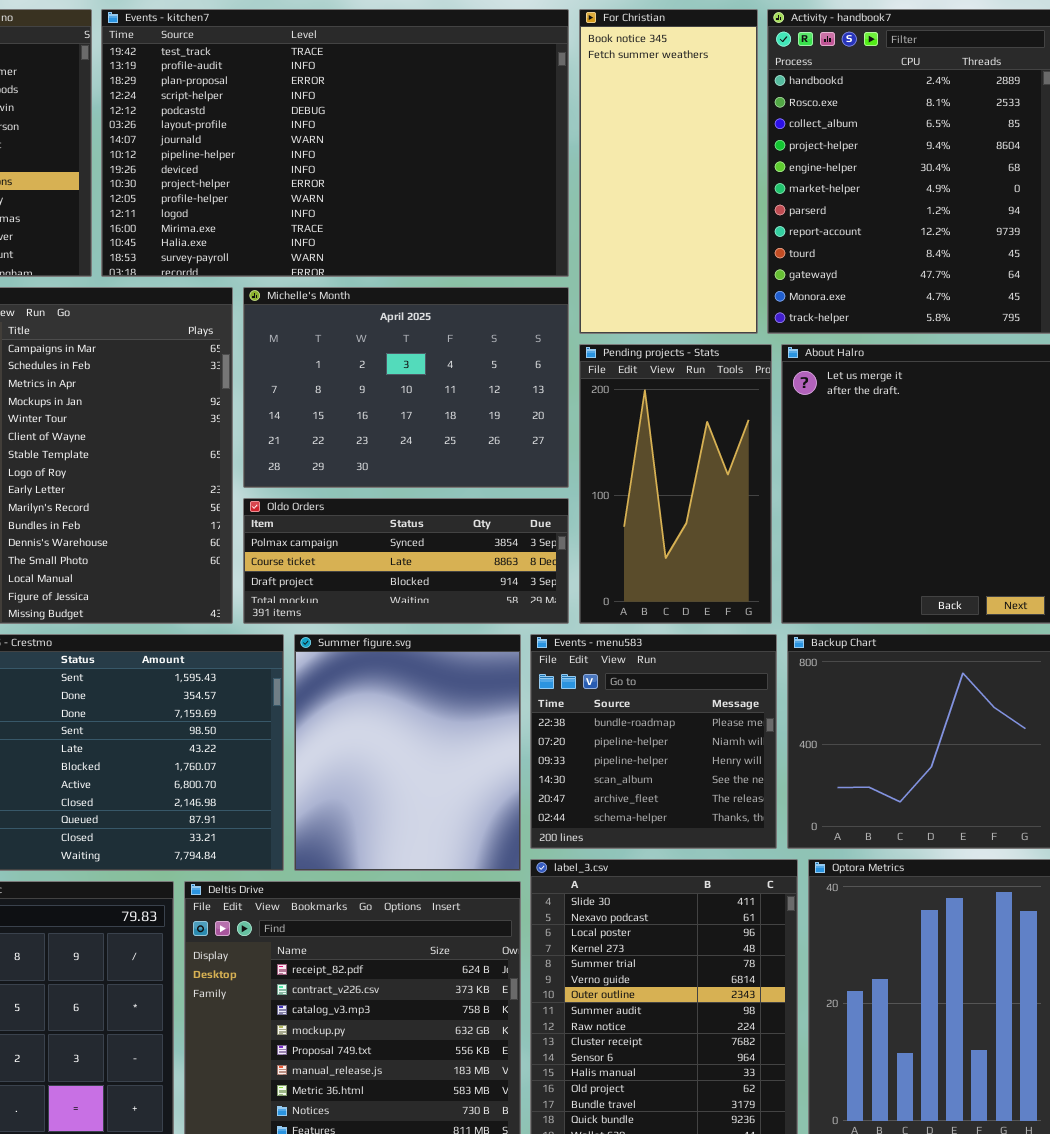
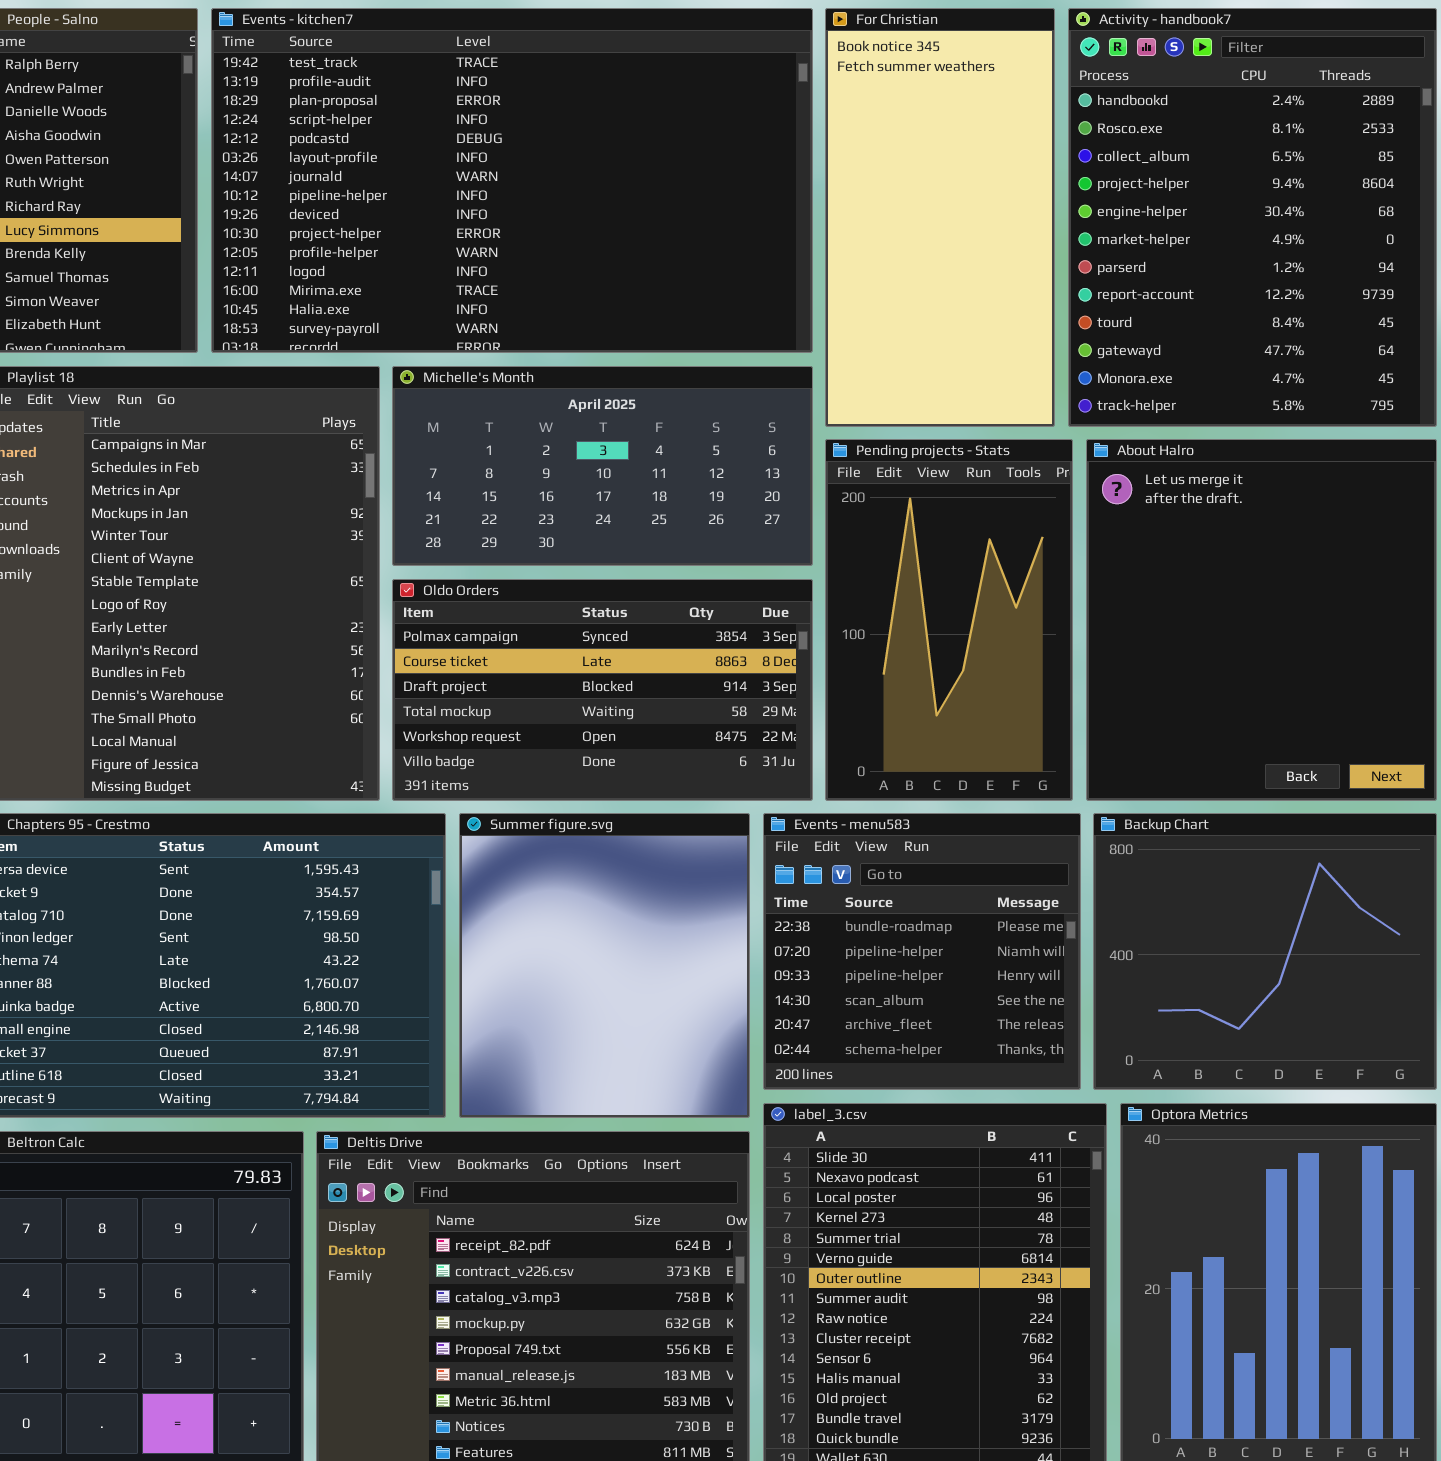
Michelle's Month: [243,287,569,488] -> [392,366,813,566], resized
Oldo Orders: [243,498,569,624] -> [392,579,813,801], resized

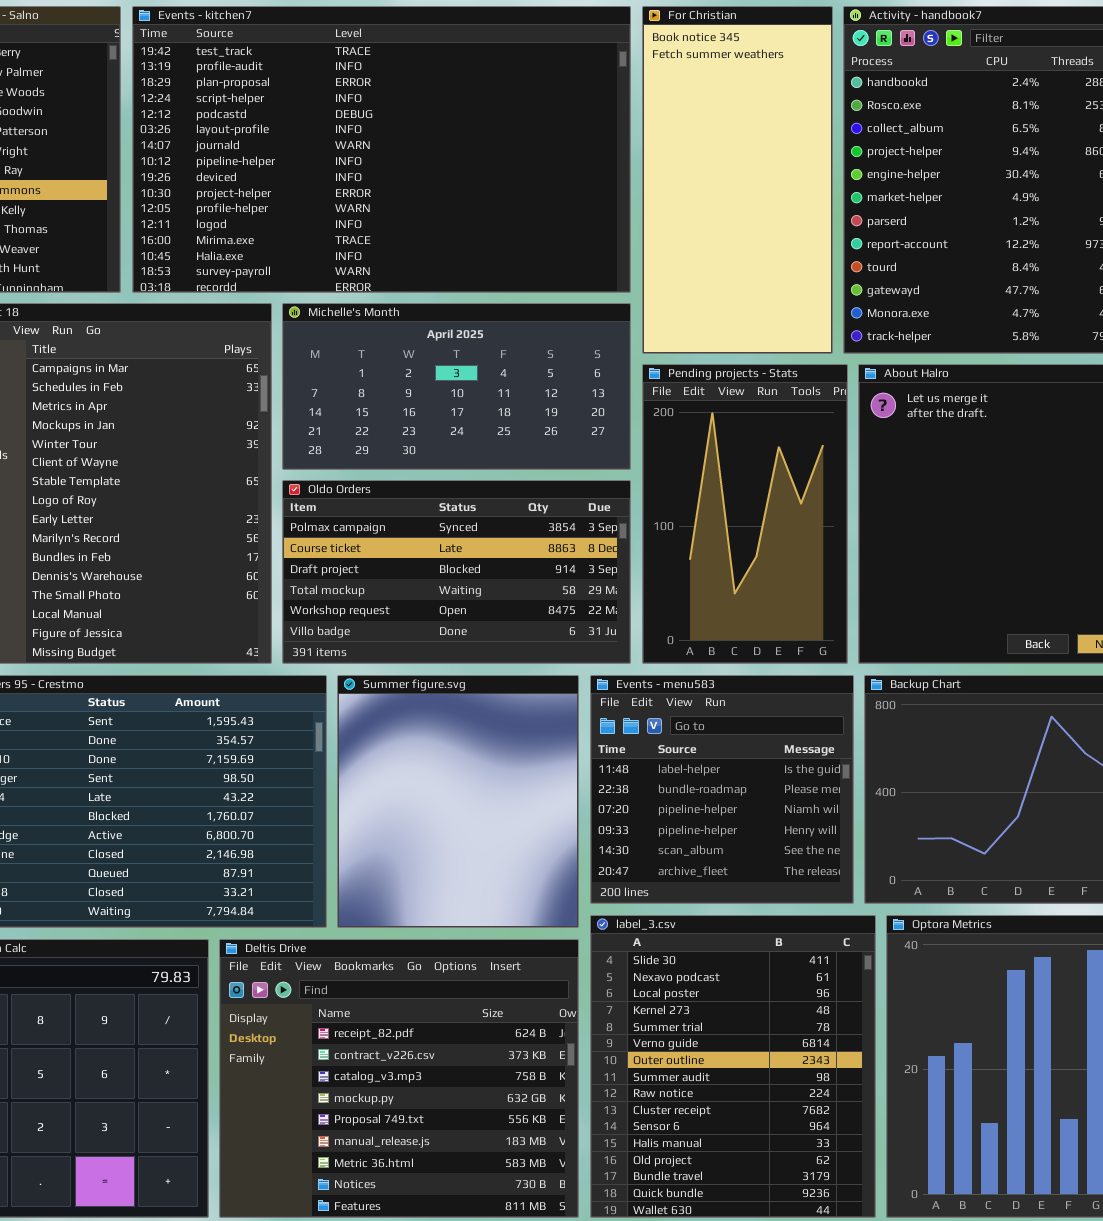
Events - menu583: [763,813,1081,1090] -> [590,675,854,904], scrolled up 1 row

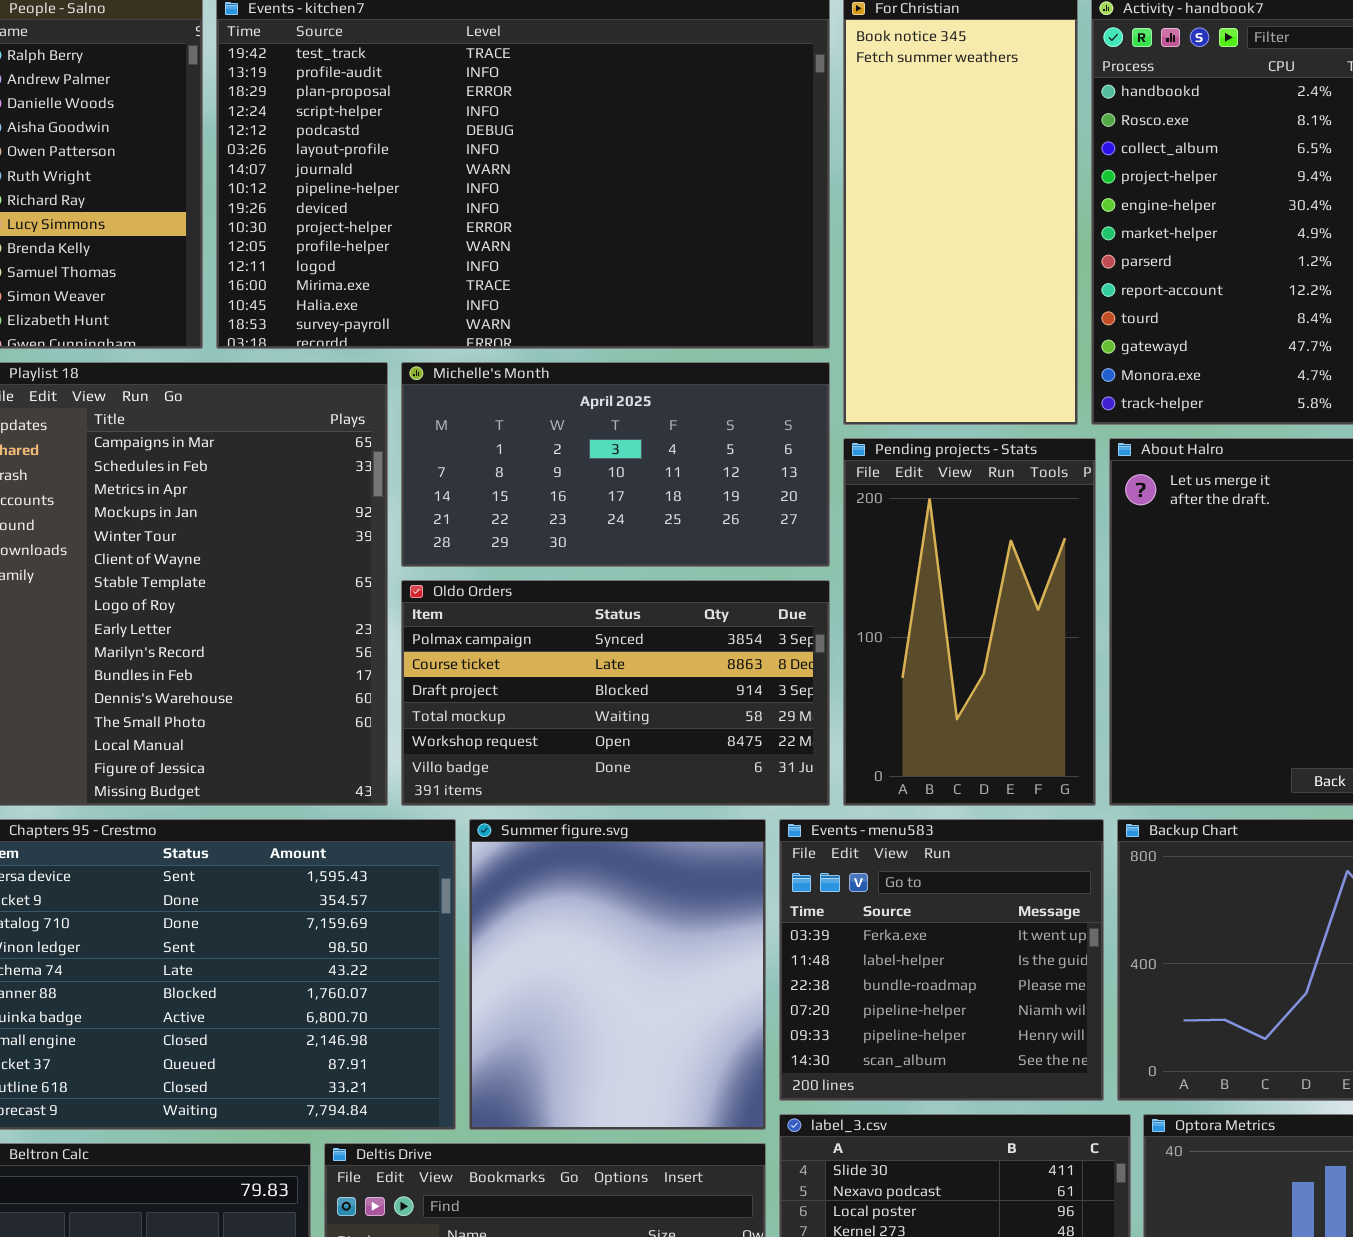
Events - menu583: [590,675,854,904] -> [779,819,1104,1101], scrolled up 1 row

